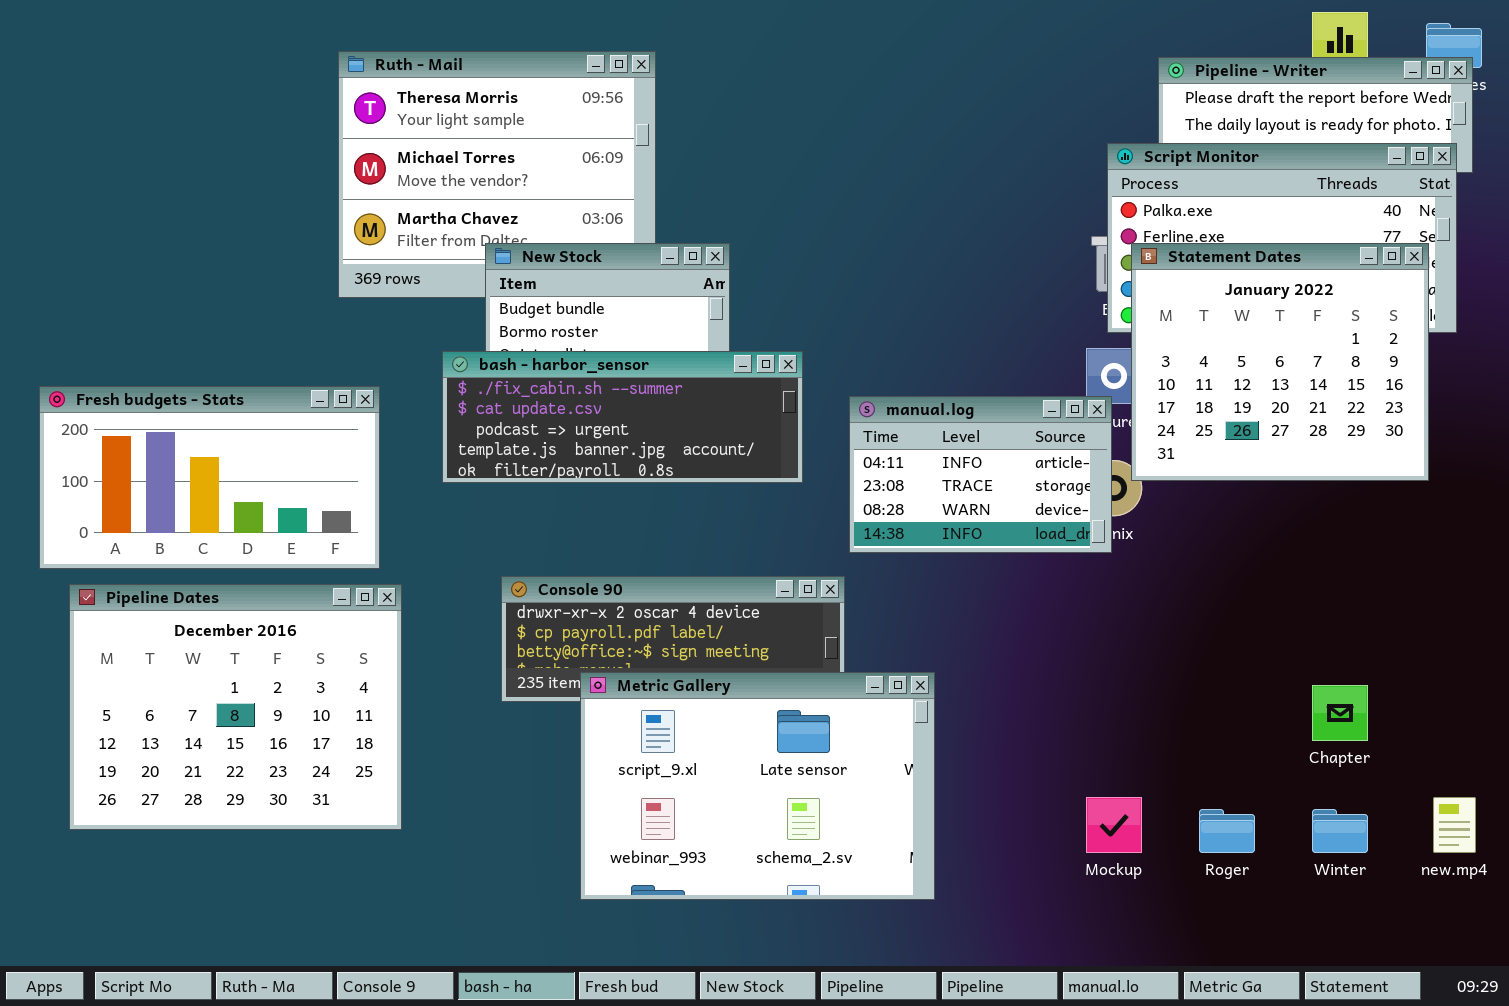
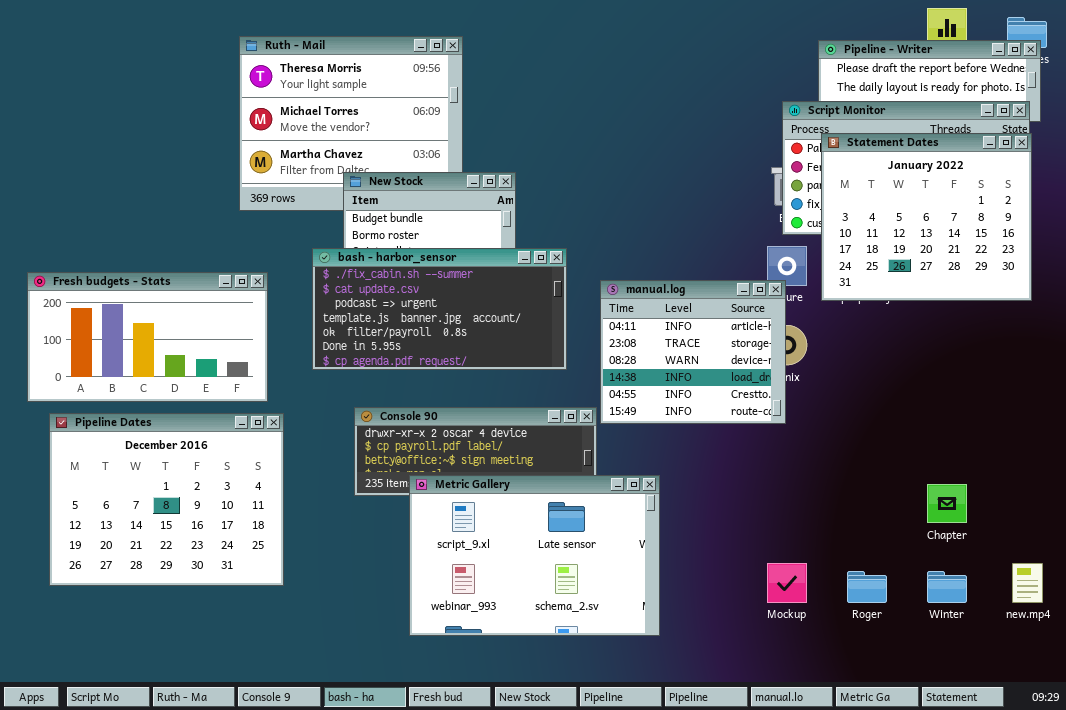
Statement Dates: [1131,243,1429,481] -> [821,133,1032,301], moved
bash - harbor_sensor: [442,351,803,483] -> [312,248,567,370], resized
manual.log: [849,396,1112,553] -> [600,280,786,424], resized

